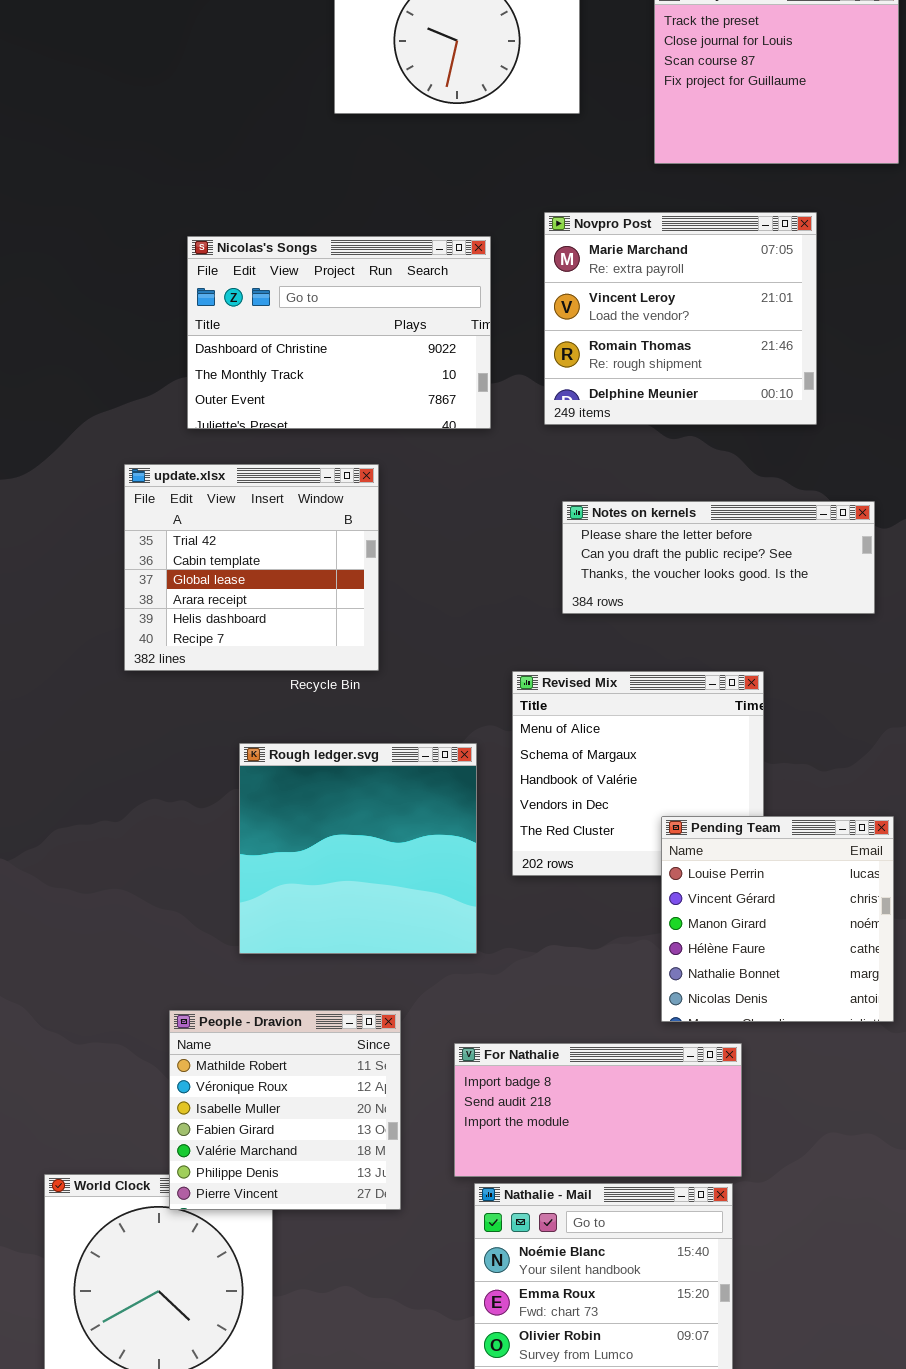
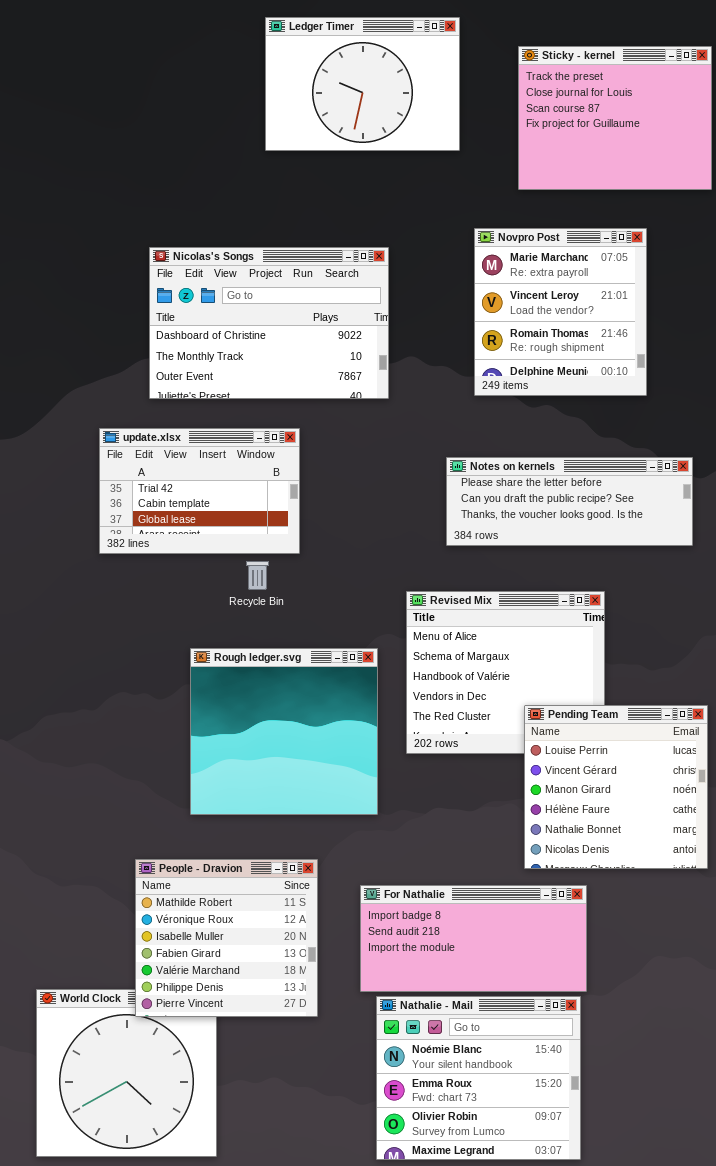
Novpro Post: [544,212,817,425] -> [474,228,647,396], resized
update.xlsx: [124,464,379,671] -> [99,428,300,554], resized

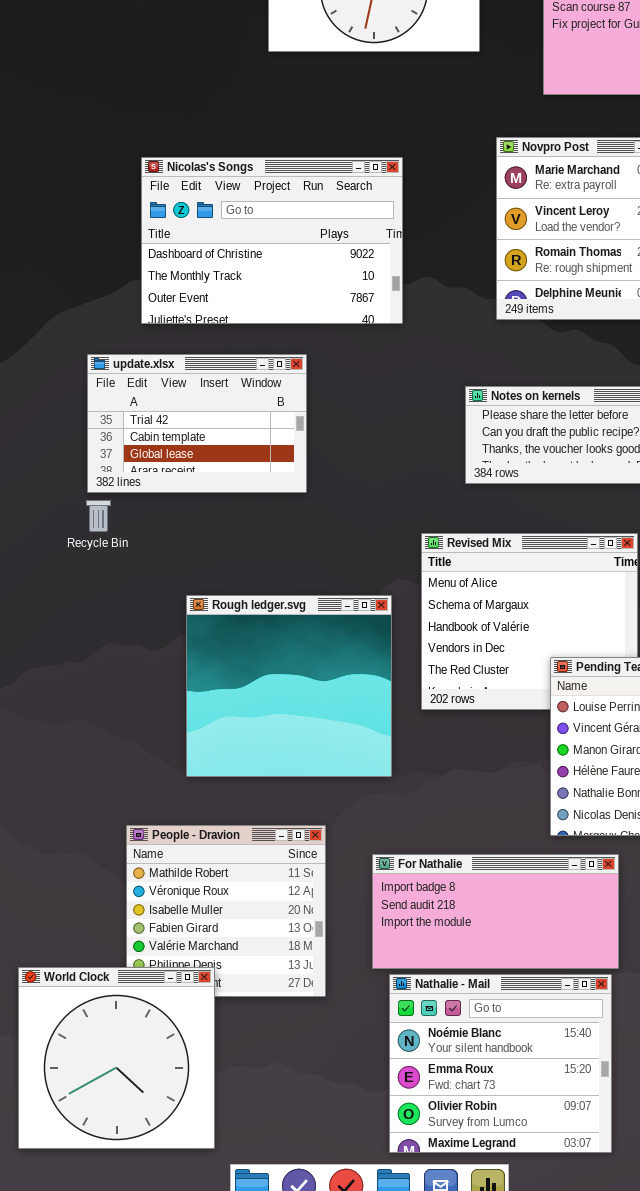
Recycle Bin: [246,561,269,590] -> [86,500,111,532], moved
World Clock: [36,989,217,1157] -> [18,967,215,1149], raised

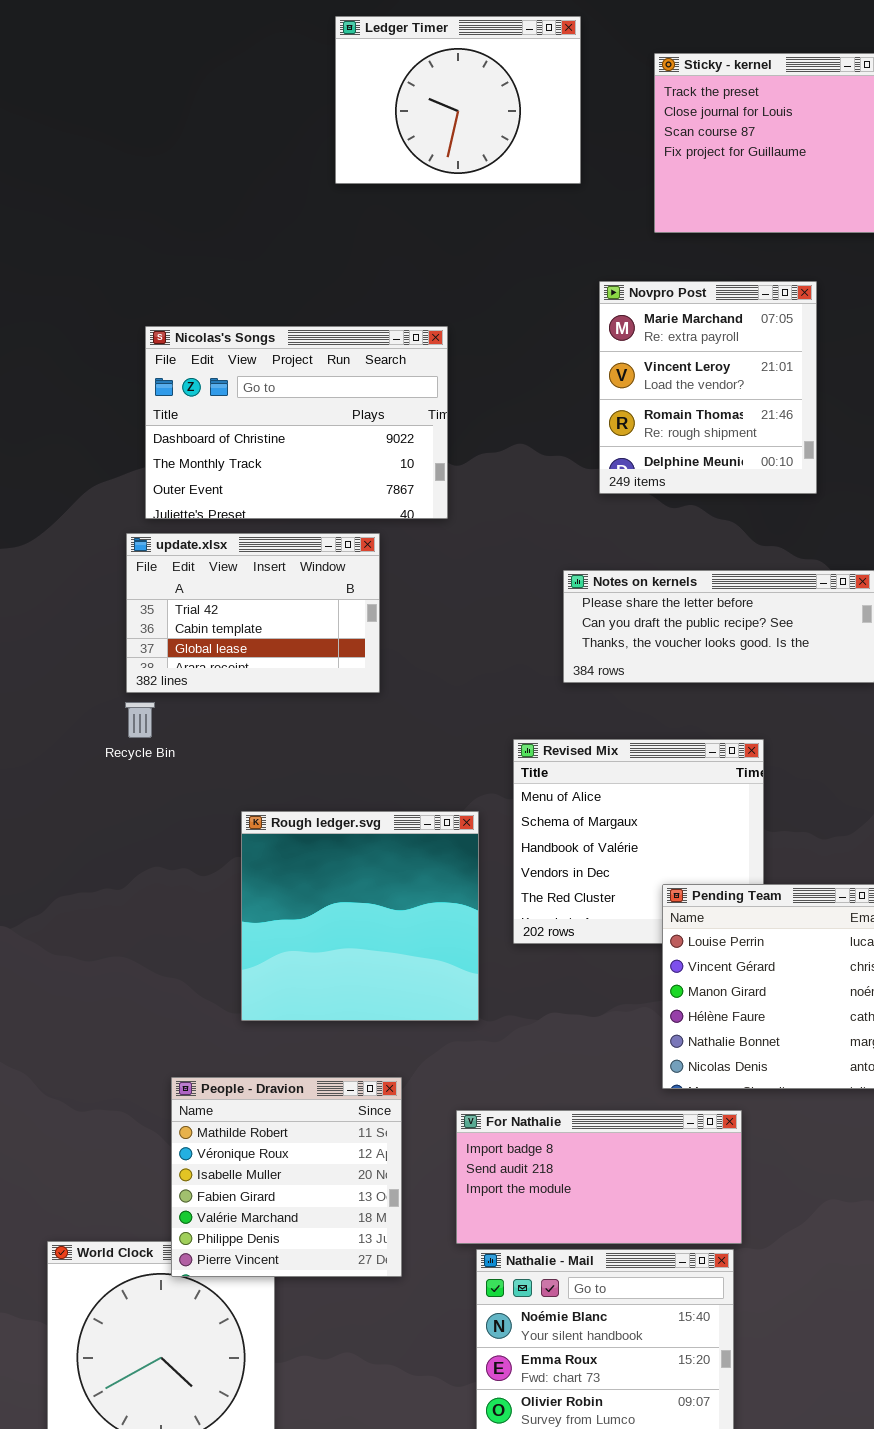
Nicolas's Songs: [141,157,403,324] -> [145,326,448,519], moved
People - Dravion: [126,825,326,997] -> [171,1077,402,1277], raised

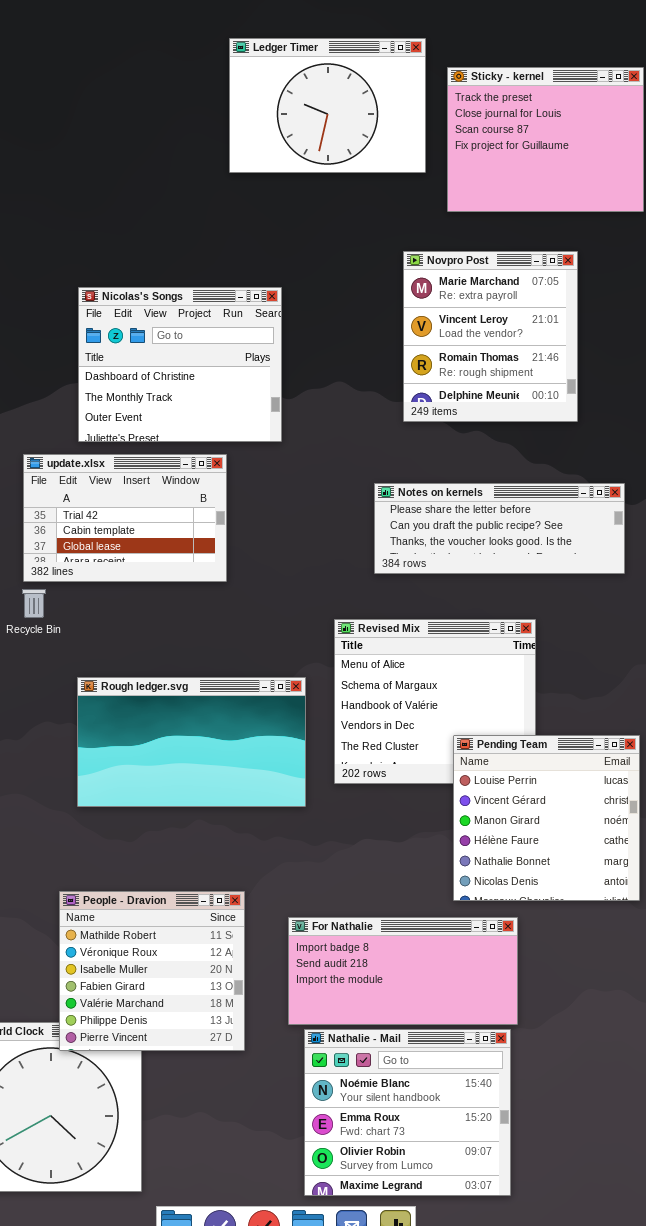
Ledger Timer: [335,16,581,184] -> [229,38,426,173], moved
Nicolas's Songs: [145,326,448,519] -> [78,287,282,442], resized
Rough ledger.svg: [241,811,479,1021] -> [77,677,306,807], resized

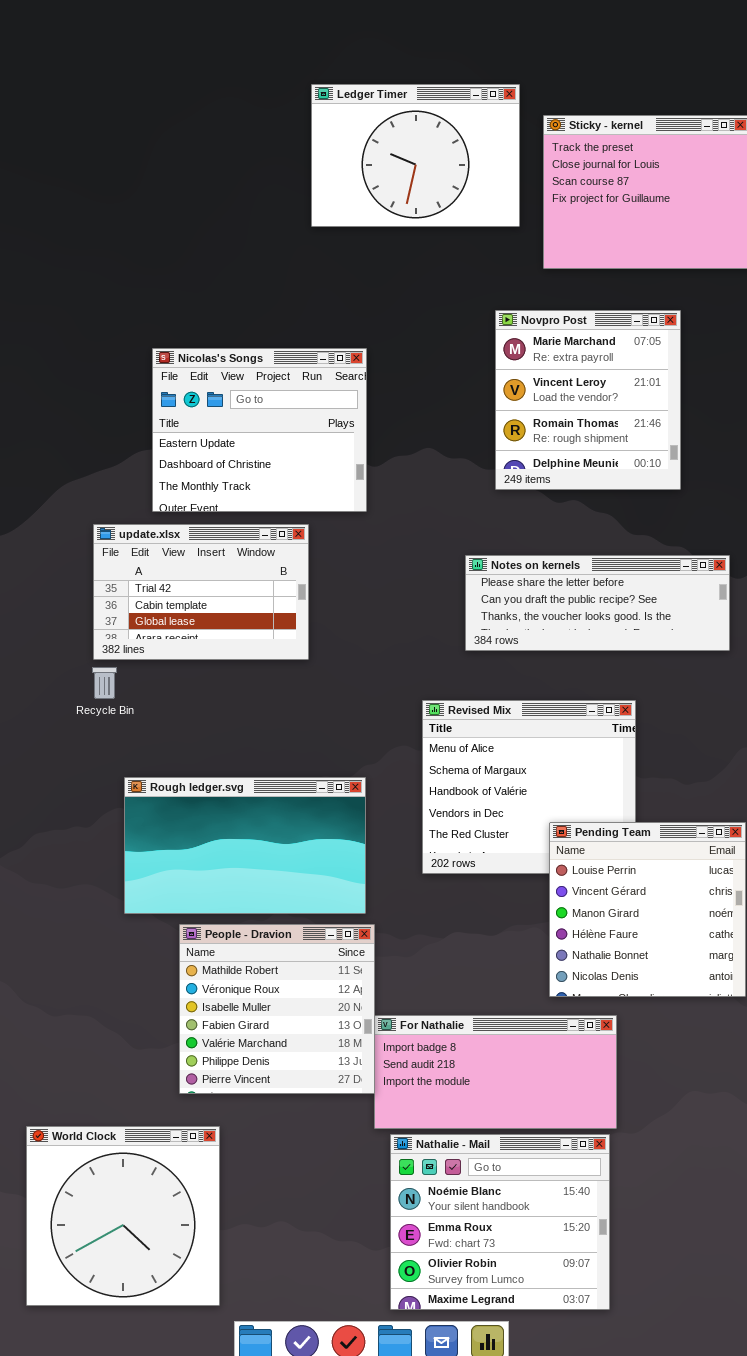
Nicolas's Songs: [78,287,282,442] -> [152,348,367,512], scrolled up 1 row
Rough ledger.svg: [77,677,306,807] -> [124,777,366,914], moved
People - Dravion: [59,891,245,1051] -> [179,924,375,1094], moved

